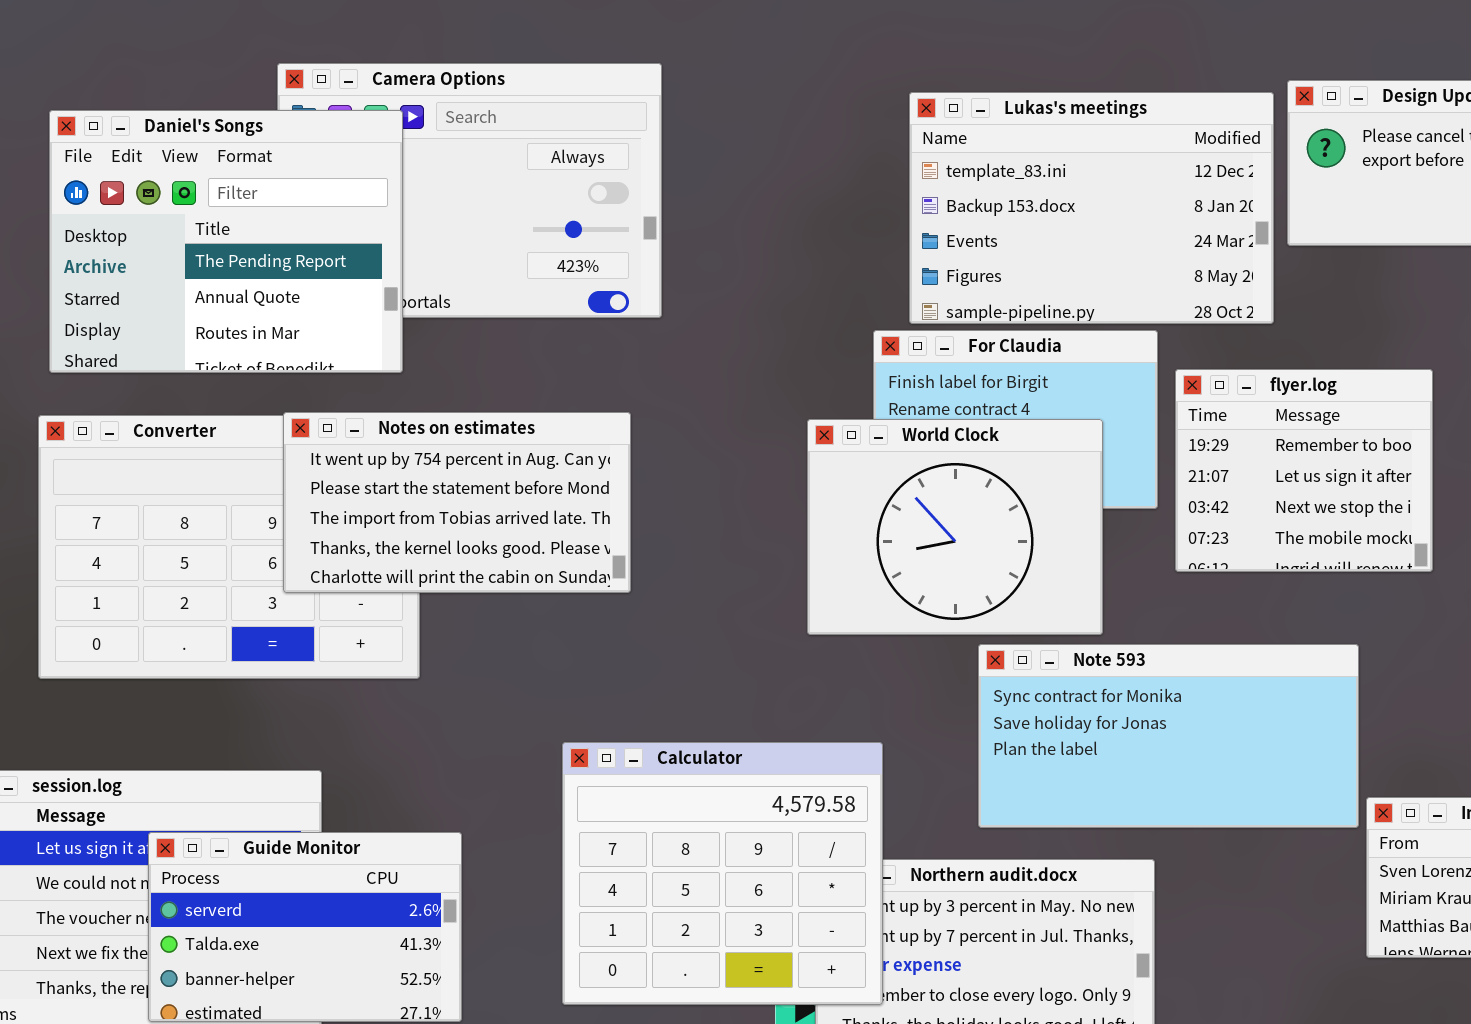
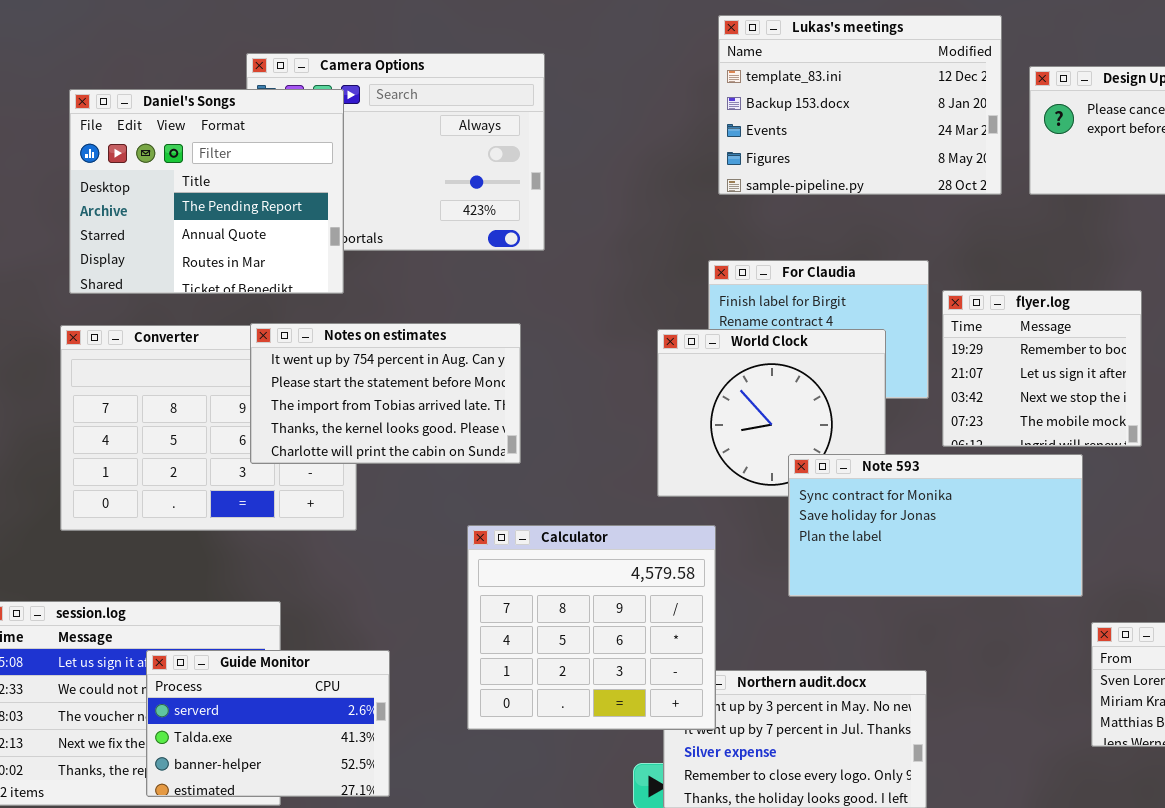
Lukas's meetings: [909,92,1274,324] -> [718,15,1002,195], moved
Note 593: [978,644,1359,828] -> [788,454,1083,597], moved
Calculator: [562,742,883,1005] -> [467,525,716,730], moved

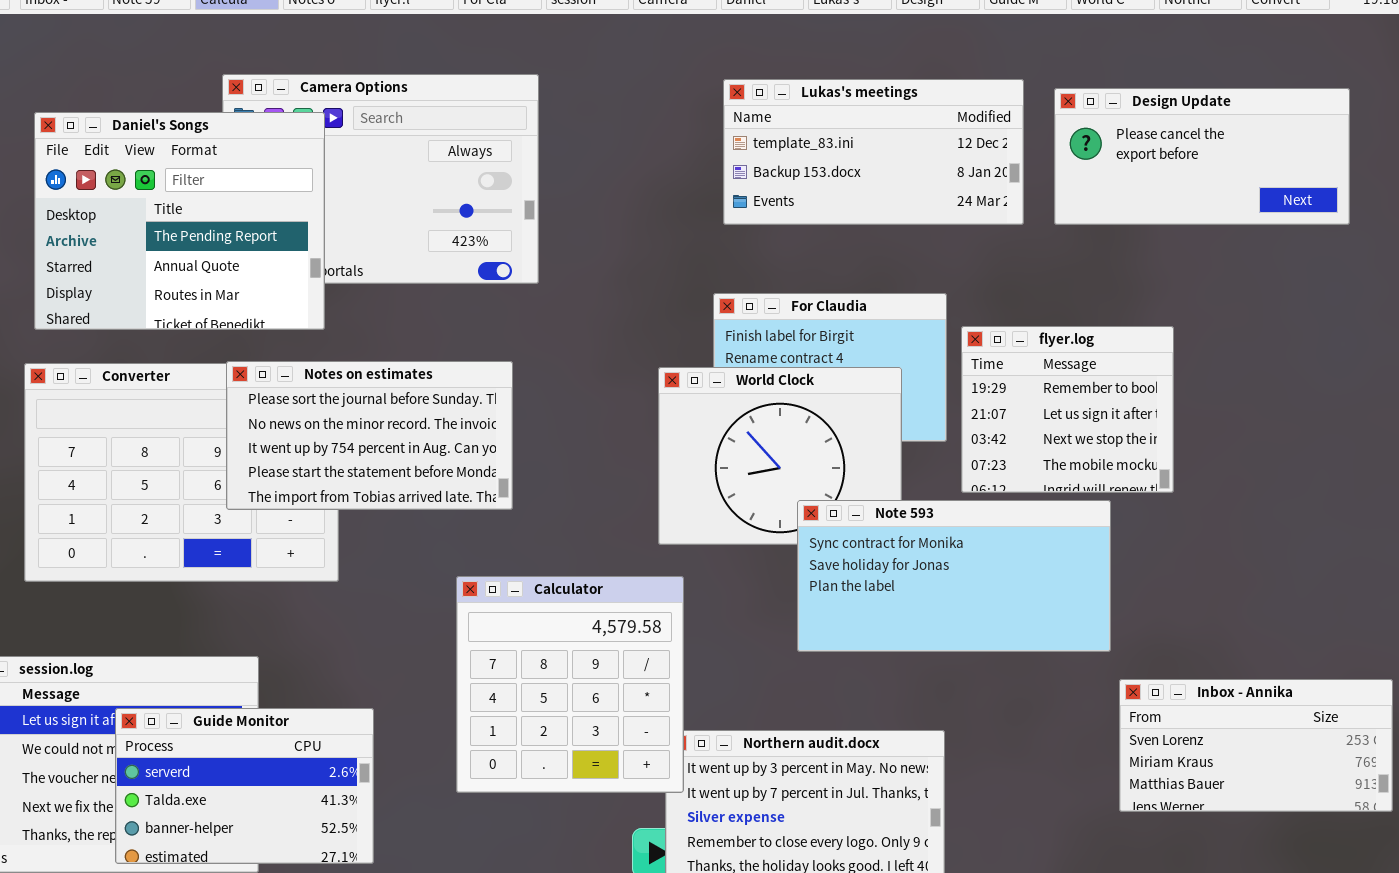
Lukas's meetings: [718,15,1002,195] -> [723,79,1024,225], resized
Notes on estimates: [250,323,521,464] -> [226,361,513,510], scrolled up 2 rows
Calculator: [467,525,716,730] -> [456,576,684,793], resized

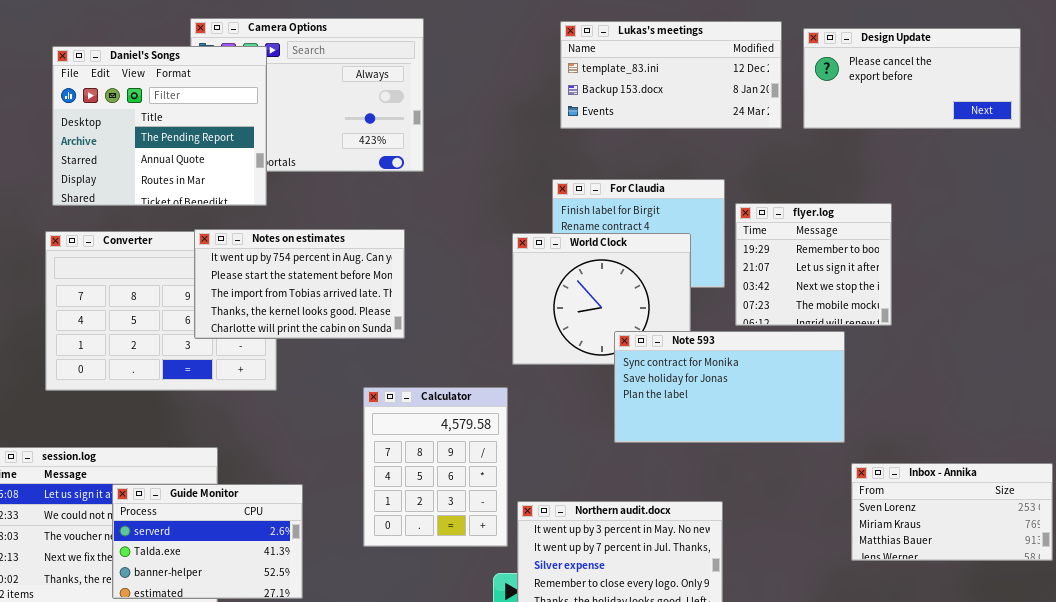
Notes on estimates: [226,361,513,510] -> [194,229,405,339], scrolled down 2 rows
Calculator: [456,576,684,793] -> [363,387,508,547], resized

